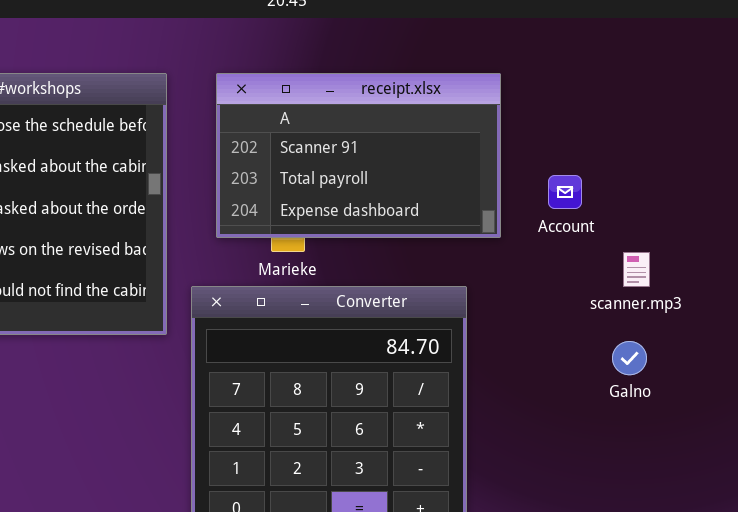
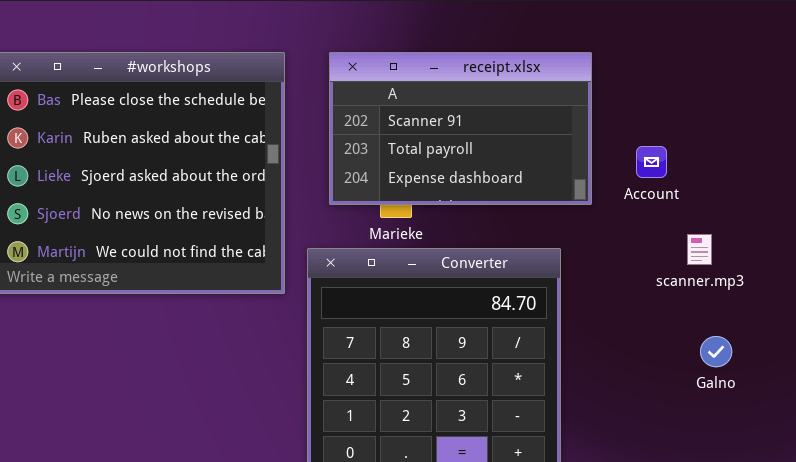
scanner.mp3: [623,252,650,287] -> [687,234,712,265], moved
Galno: [612,341,647,375] -> [700,336,732,367], moved

